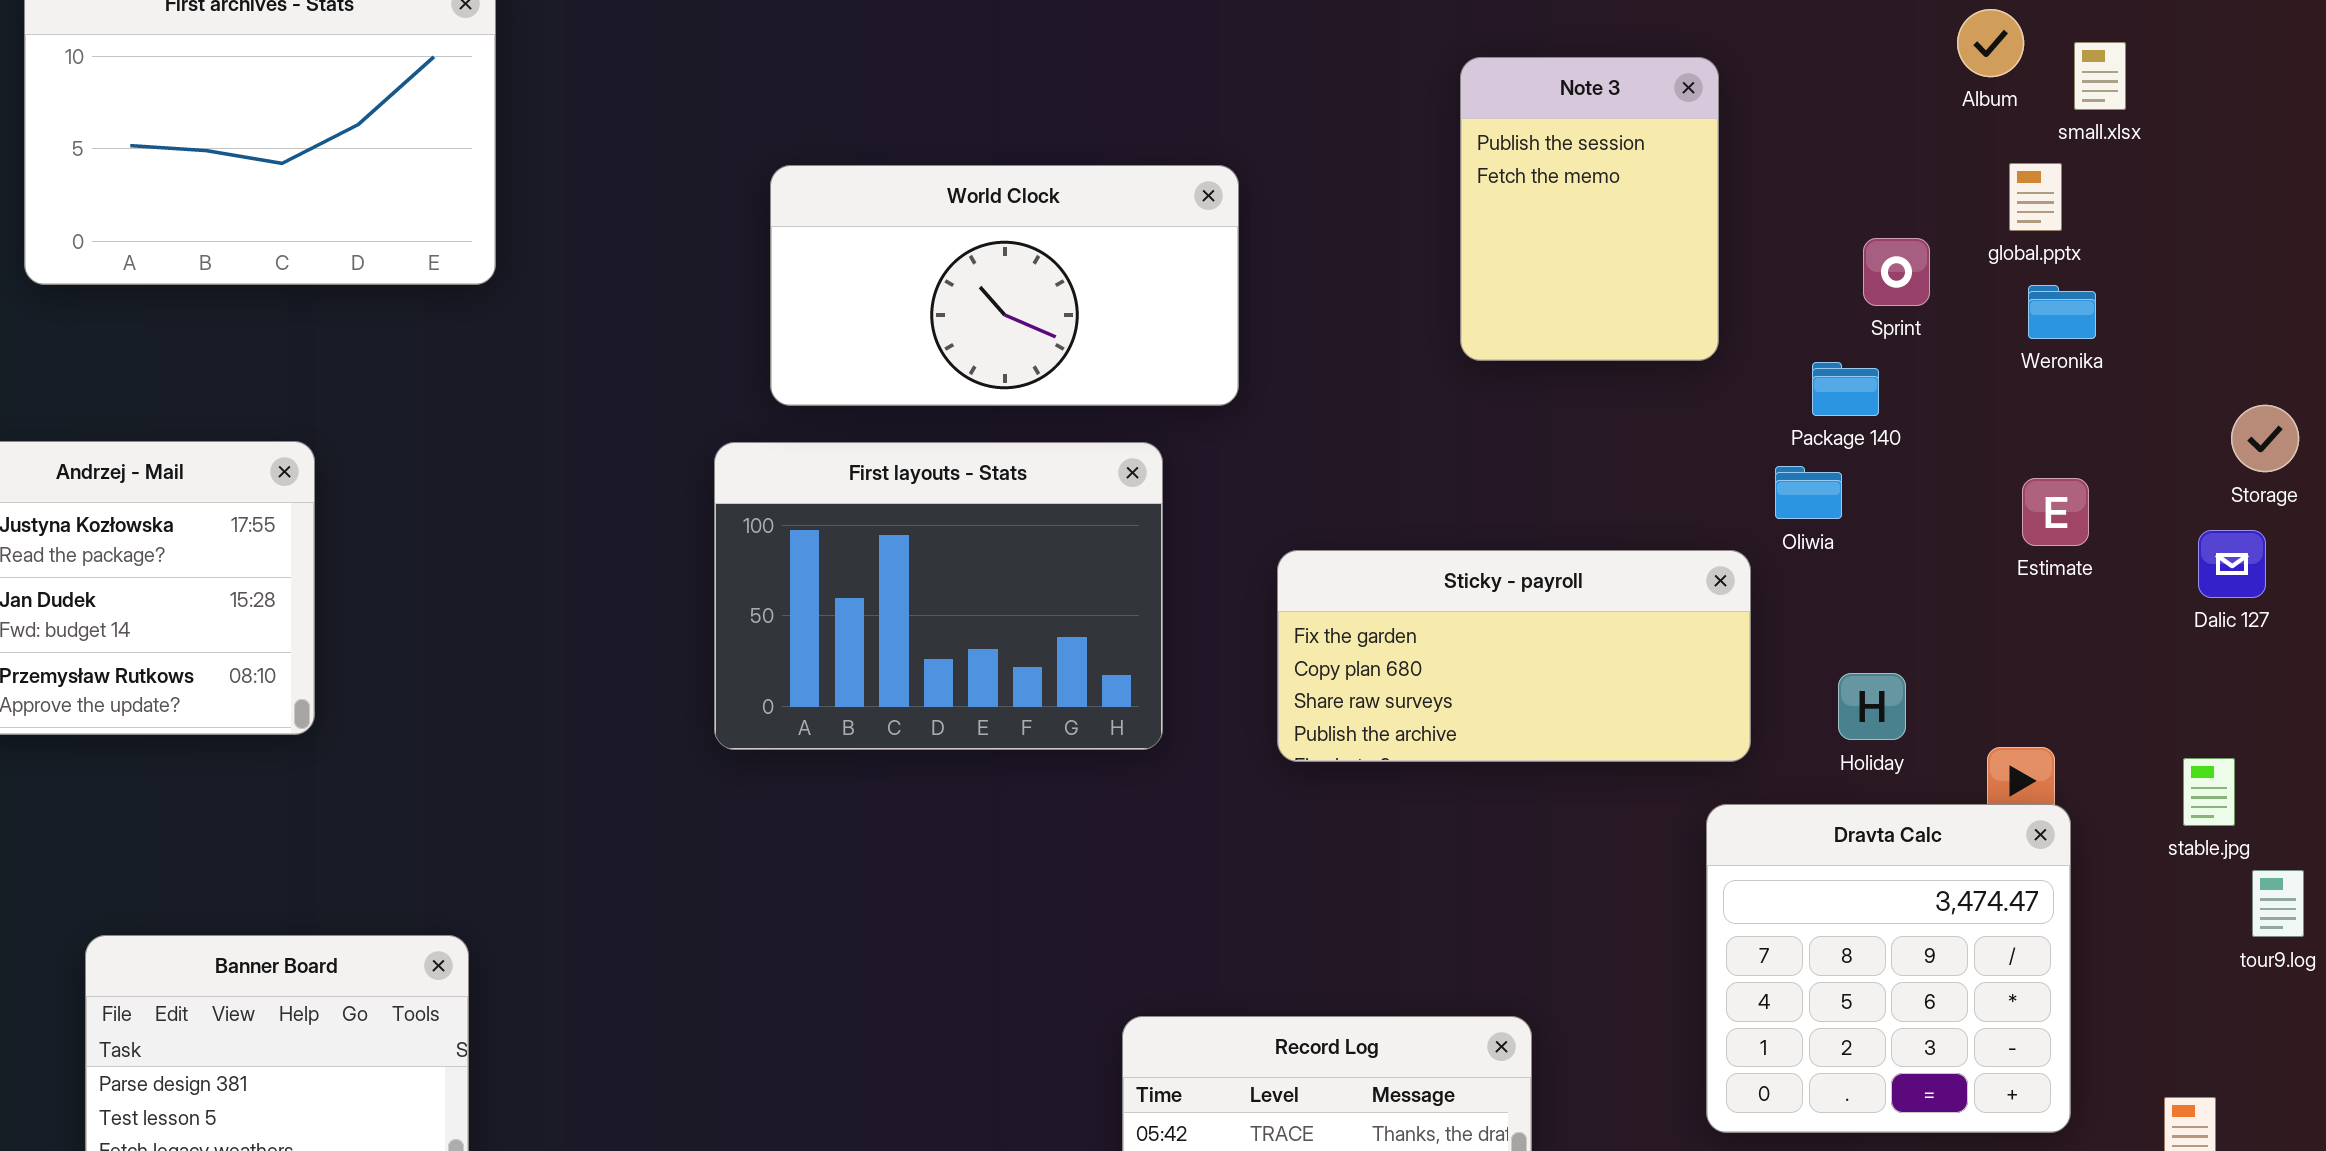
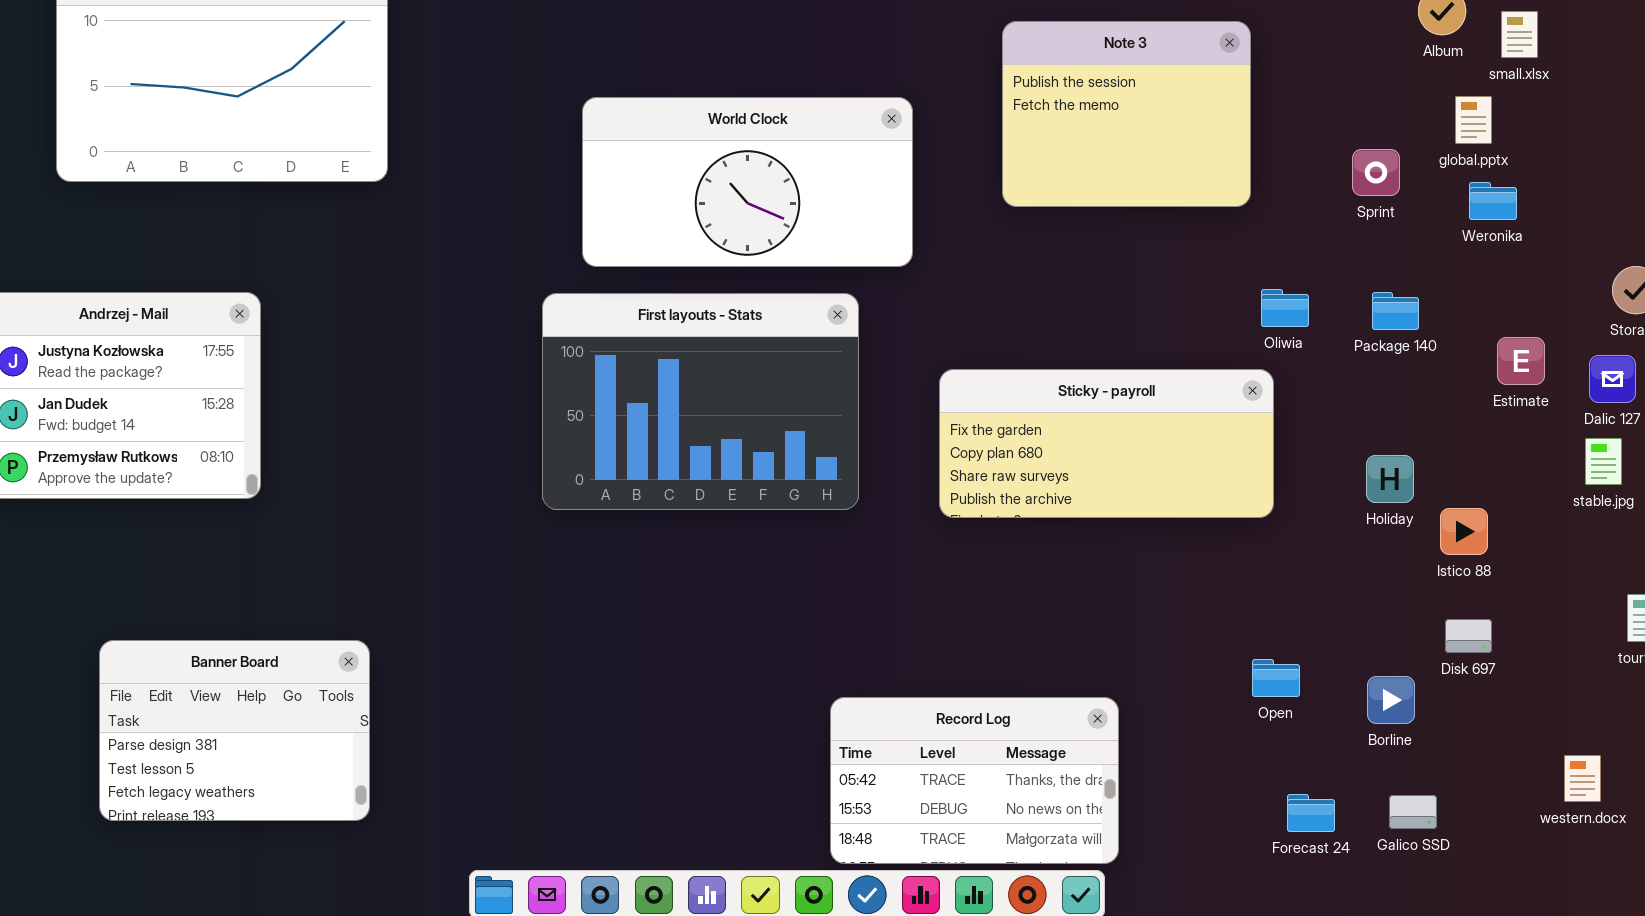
Note 3: [1460,57,1719,361] -> [1002,21,1251,207], resized
Package 140: [1812,362,1879,416] -> [1372,292,1419,330], moved
Oliwia: [1775,466,1842,519] -> [1261,289,1309,327], moved
Estimate: [2022,478,2089,546] -> [1497,337,1545,385], moved
Holiday: [1838,673,1906,740] -> [1366,455,1414,503], moved
stable.jpg: [2183,758,2235,826] -> [1585,438,1622,485], moved
Dravta Calc: [1706,804,2071,1133] -> none, closed

